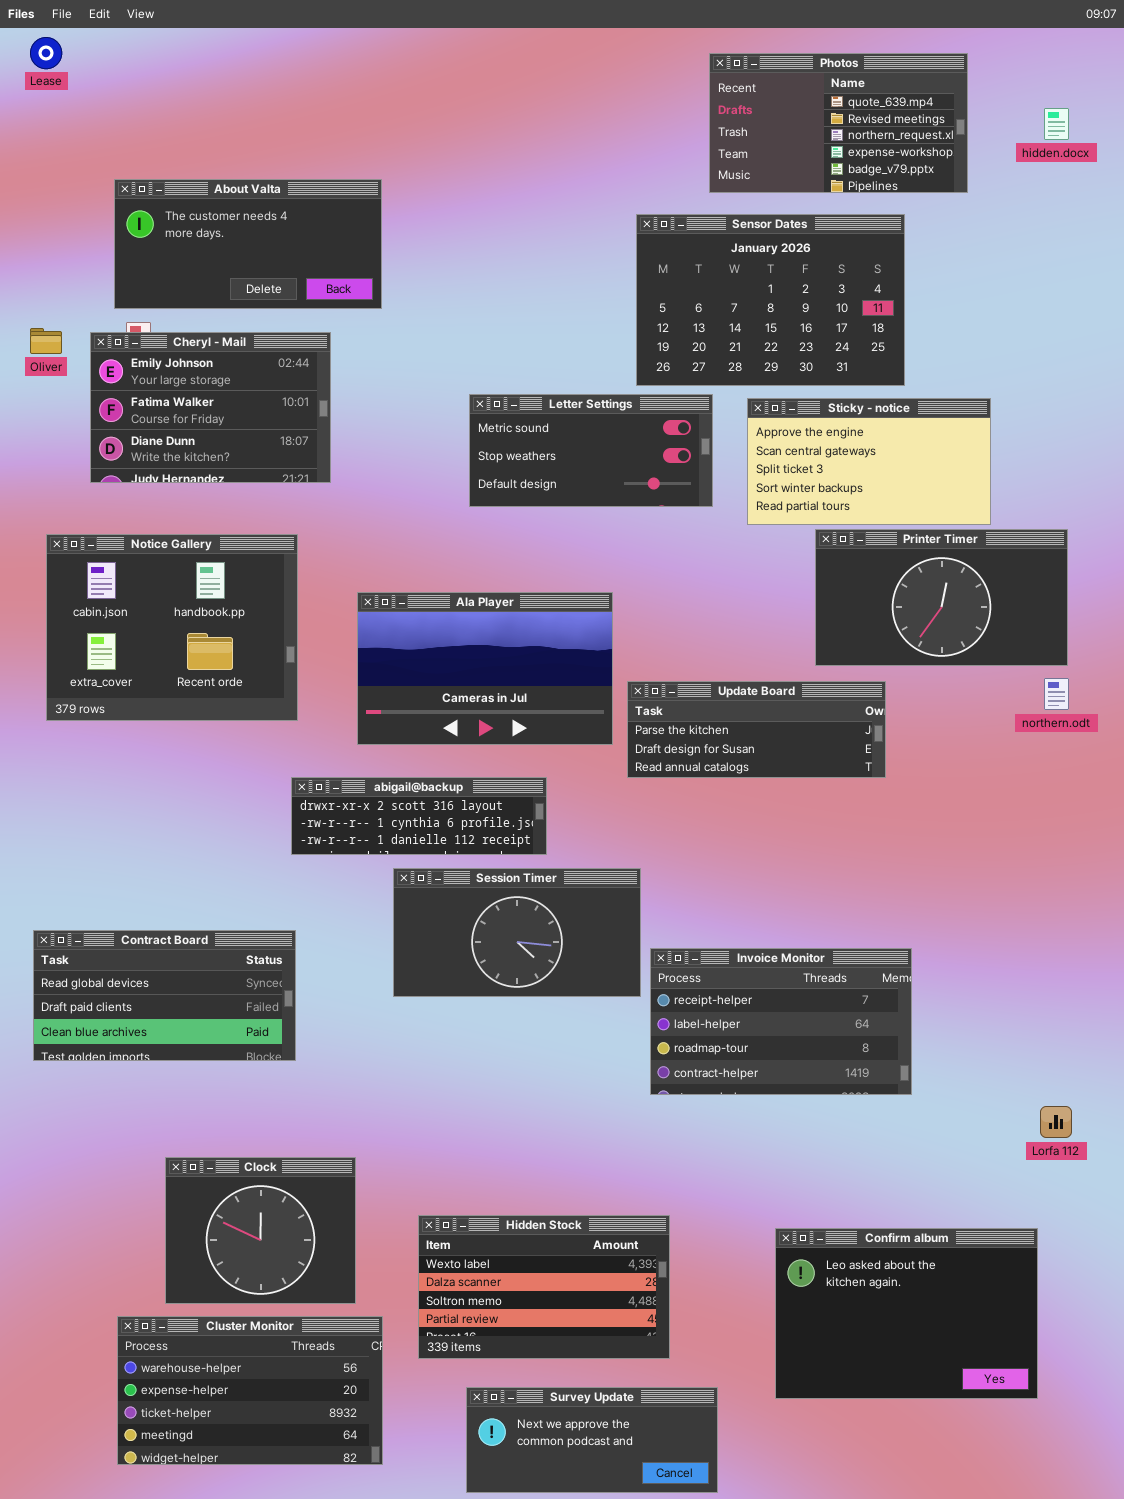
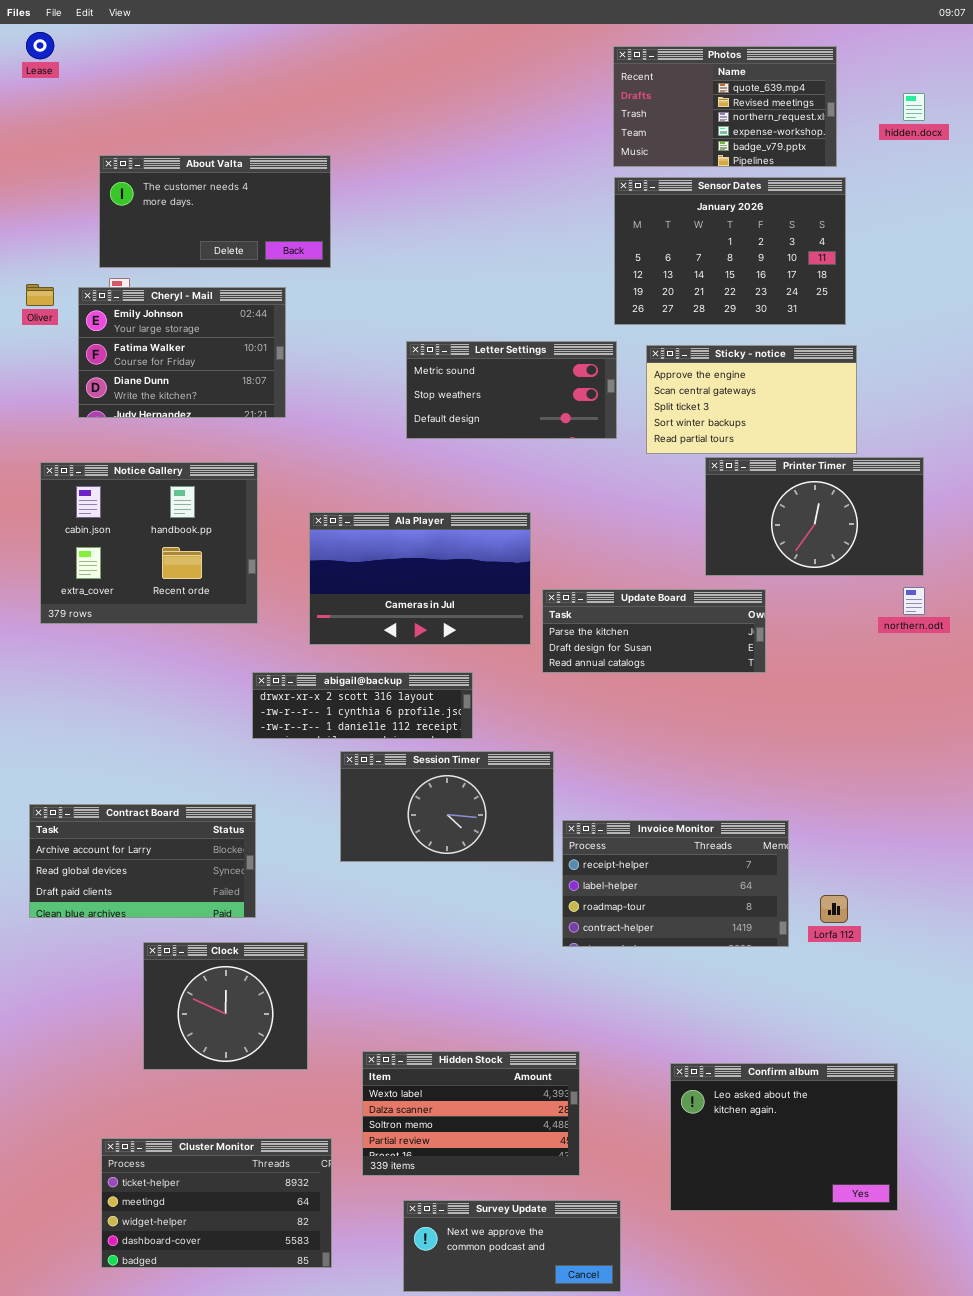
Sensor Dates: [636,214,905,386] -> [614,177,846,325], moved
Contract Board: [33,930,296,1061] -> [29,804,256,918], scrolled up 1 row
Lorfa 112: [1040,1106,1072,1138] -> [820,895,848,923], moved
Clock: [165,1157,356,1304] -> [143,942,308,1070], moved
Cluster Monitor: [117,1316,383,1465] -> [101,1138,332,1268], scrolled down 2 rows

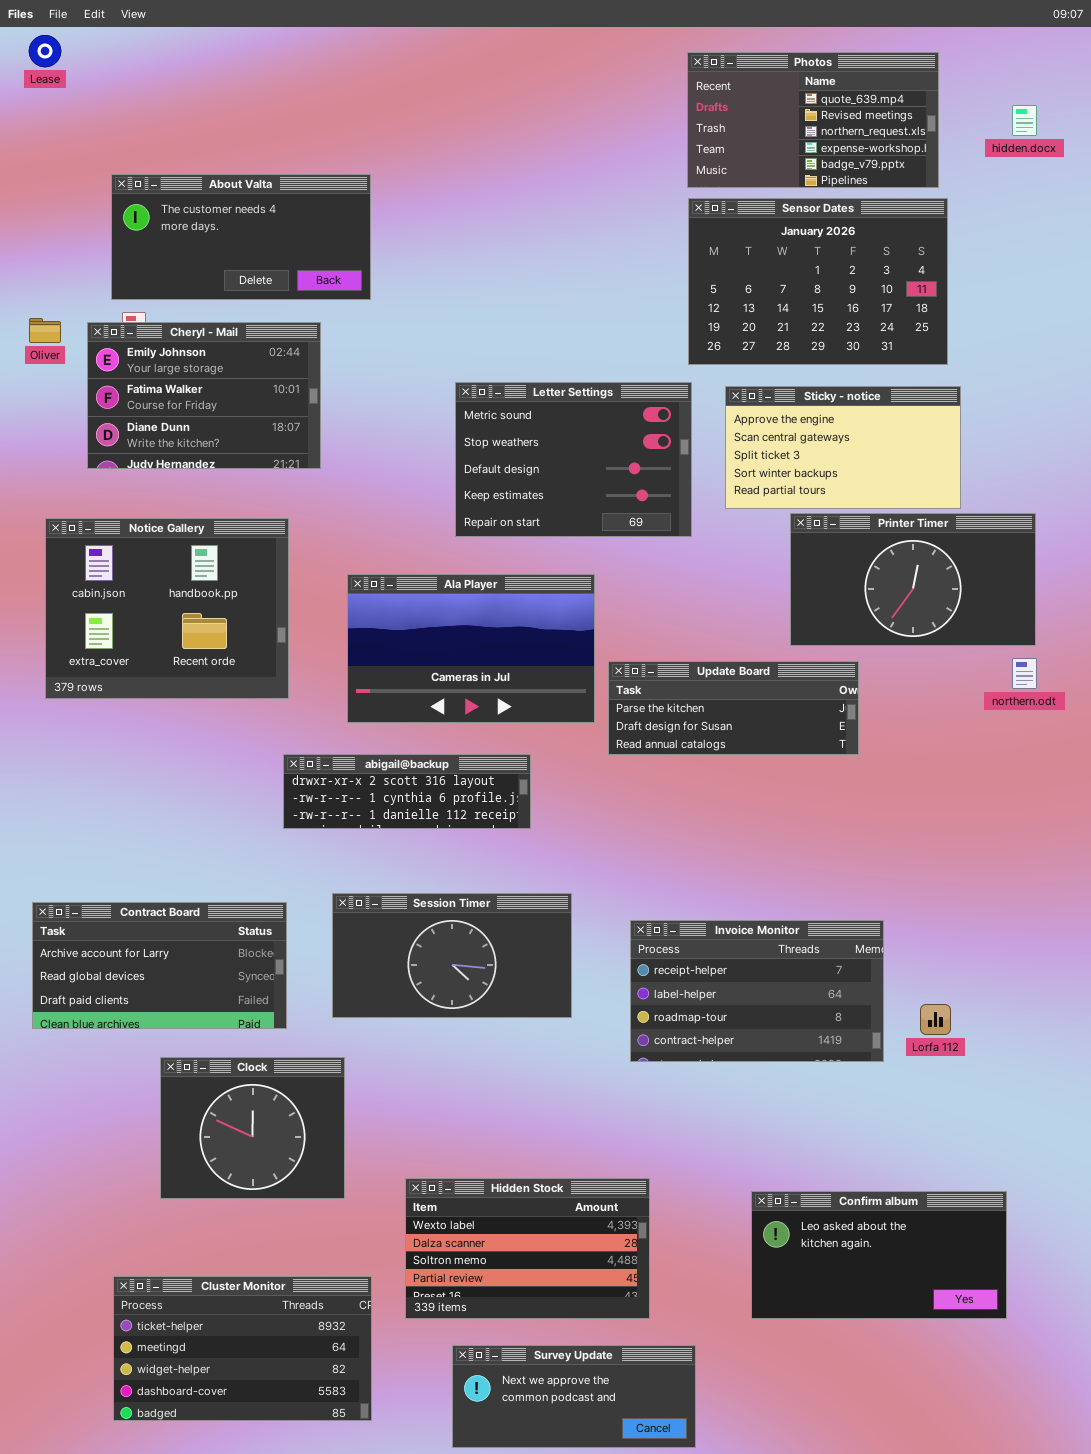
Letter Settings: [406,341,617,439] -> [455,382,692,537], resized
Session Timer: [340,751,554,862] -> [332,893,572,1018], moved
Confirm album: [670,1063,898,1211] -> [751,1191,1007,1319], resized

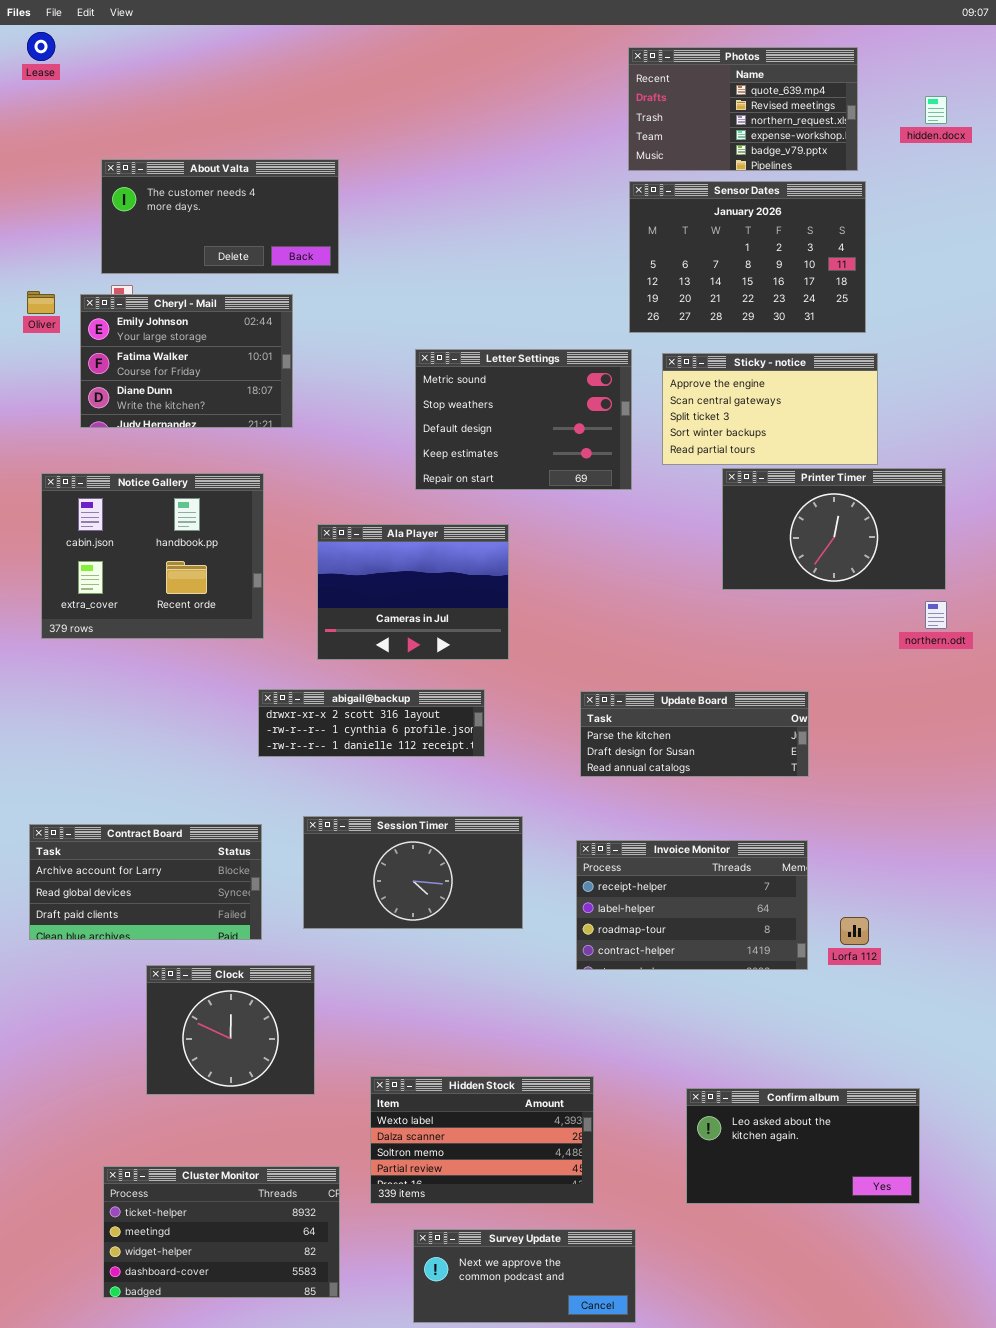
Ala Player: [347,574,595,723] -> [317,524,509,660], resized
Update Board: [608,661,859,755] -> [580,691,809,777], moved

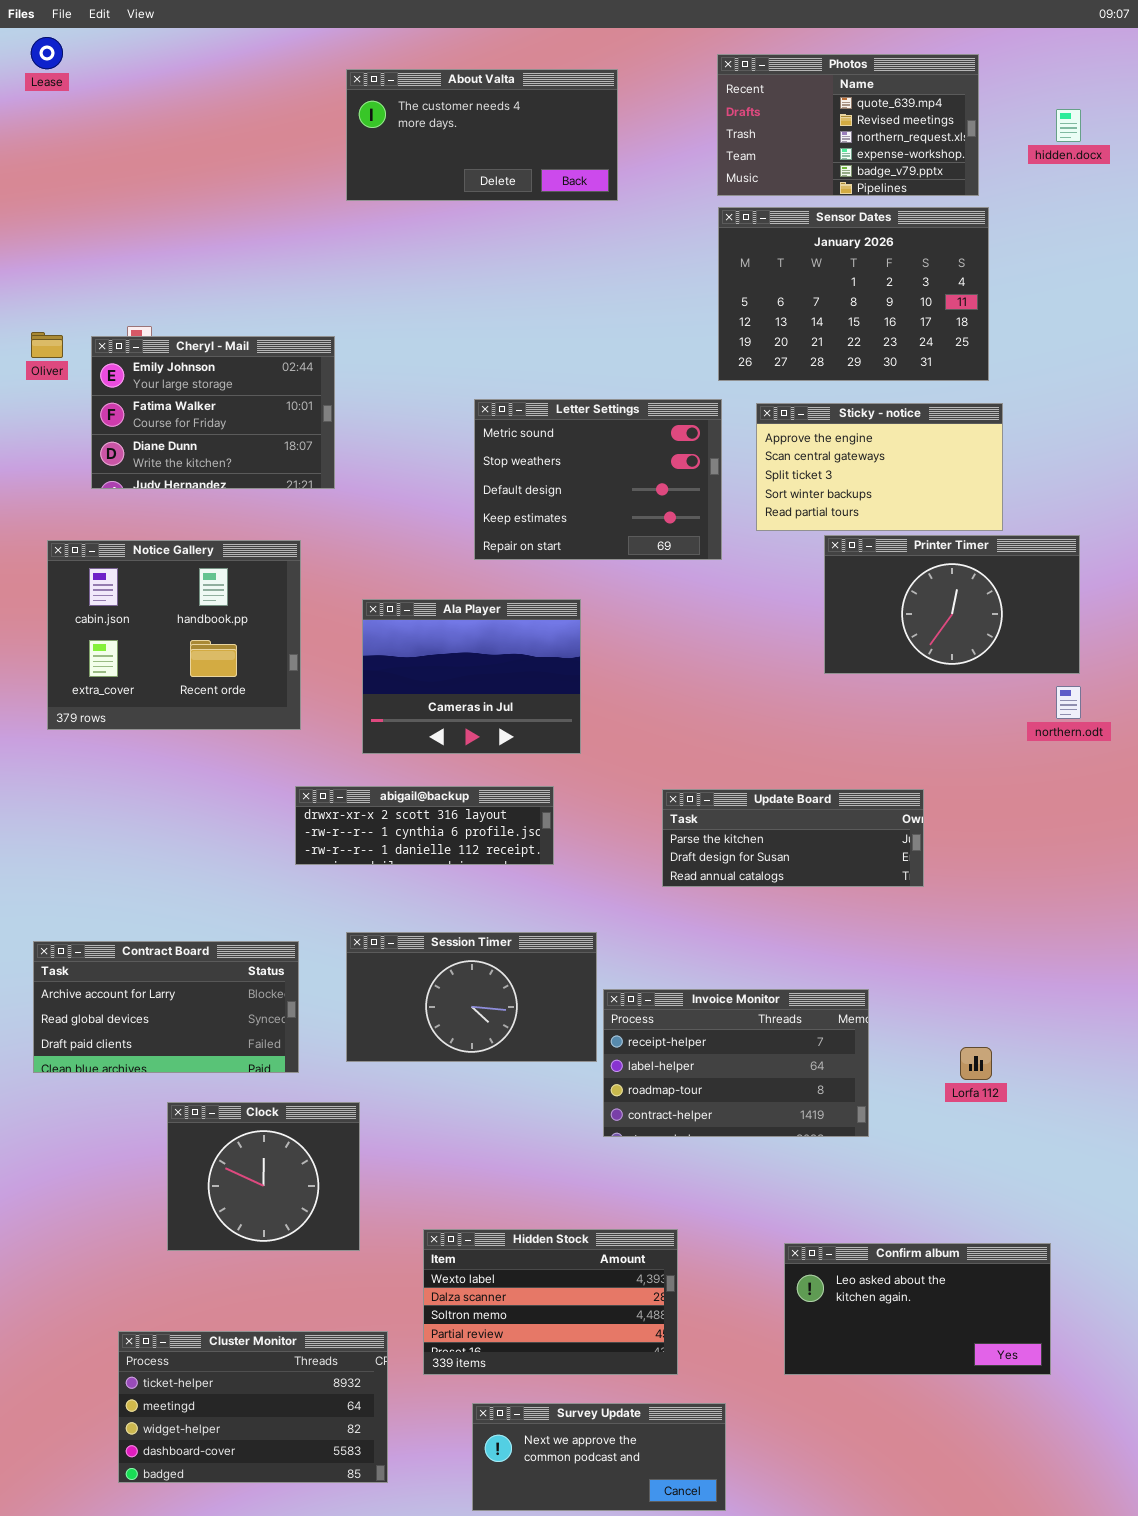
About Valta: [101,159,339,274] -> [346,69,618,201], moved
Invoice Monitor: [576,840,808,970] -> [603,989,869,1137], moved

